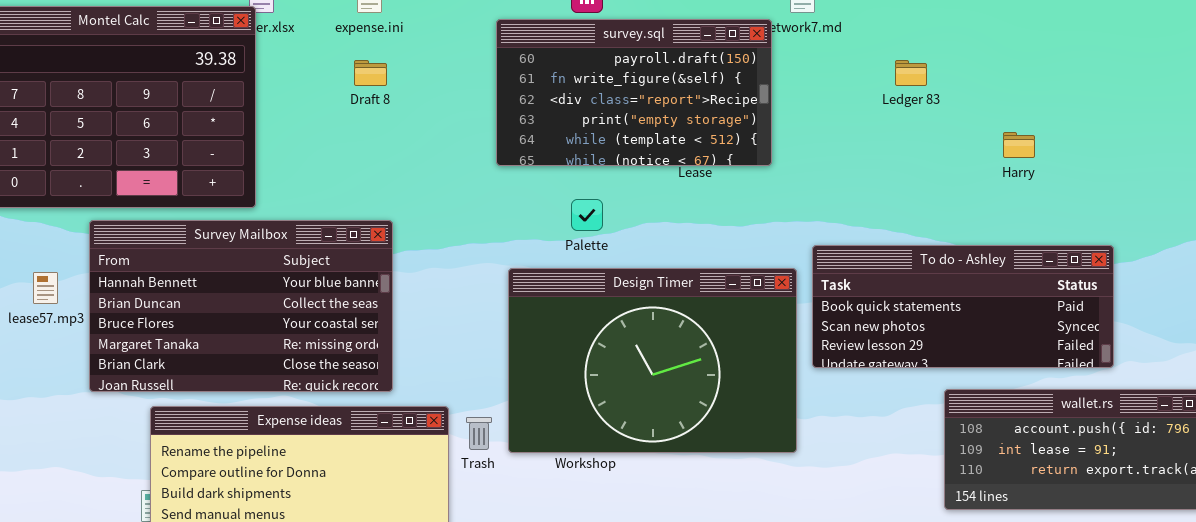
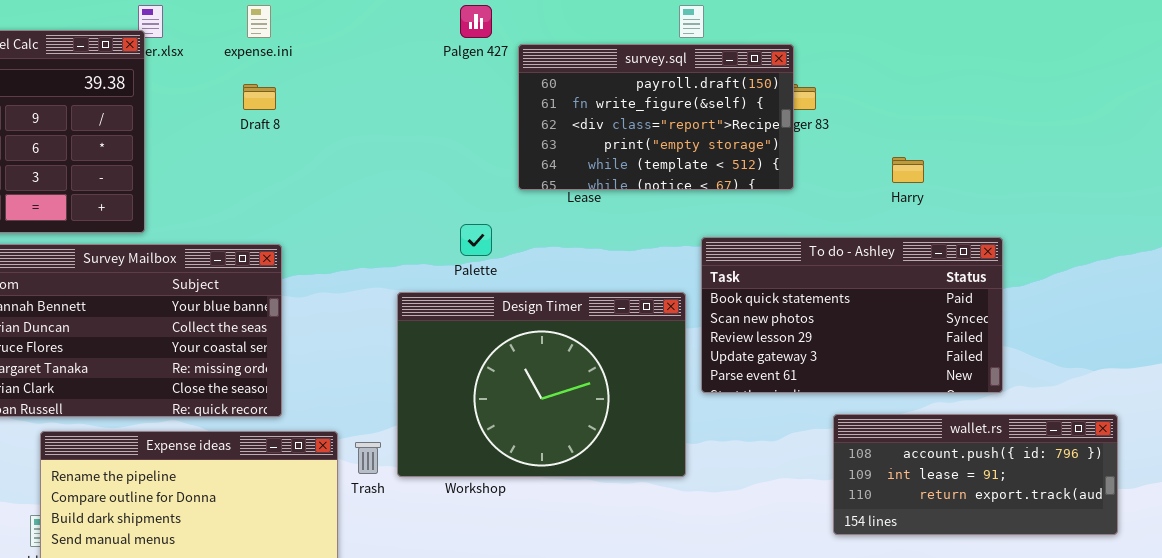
survey.sql: [496,19,772,166] -> [518,44,794,190], moved
To do - Ashley: [812,245,1114,368] -> [701,237,1003,393], resized

